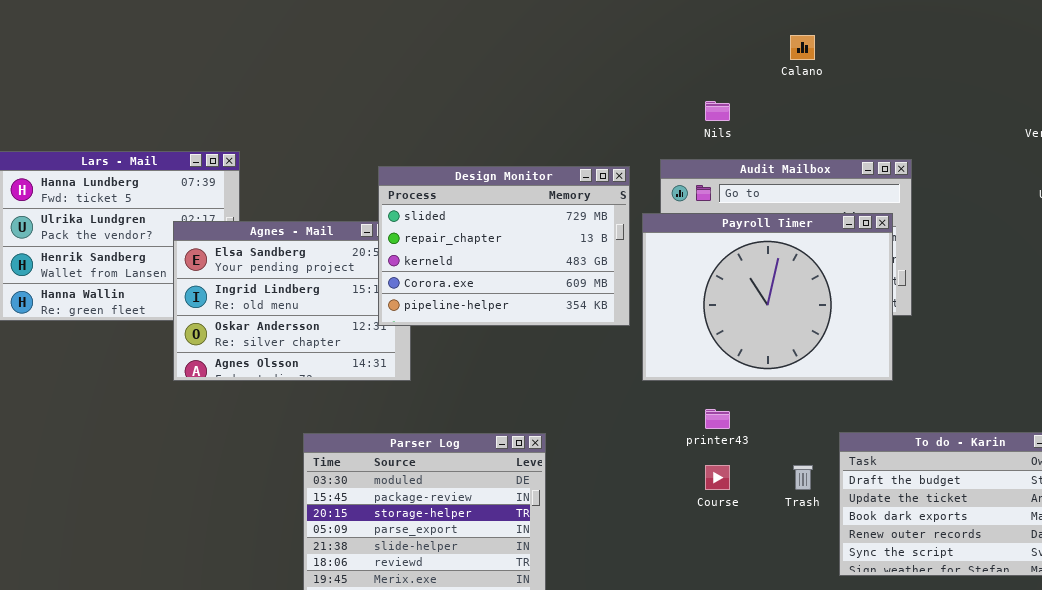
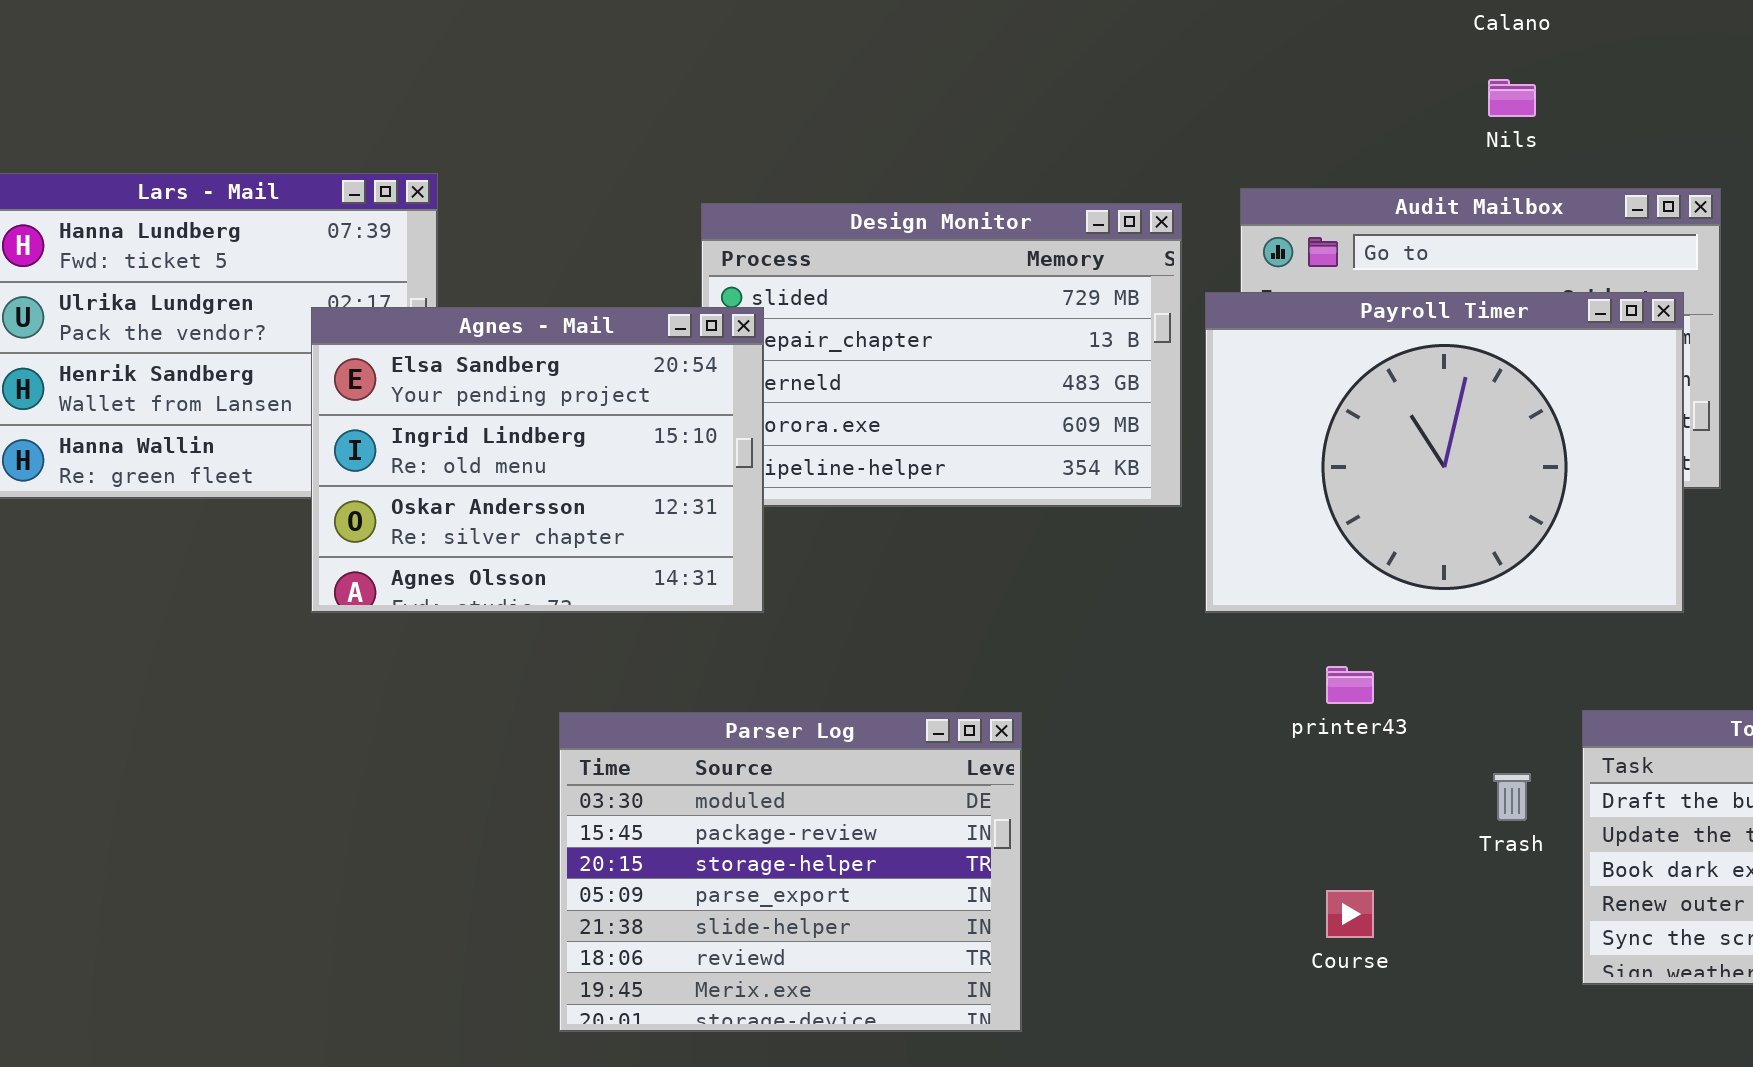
Nils: [705,101,730,121] -> [1488,79,1536,117], moved
Agnes - Mail: [173,221,411,381] -> [311,307,764,613], raised
Course: [705,465,730,490] -> [1326,890,1374,938], moved

